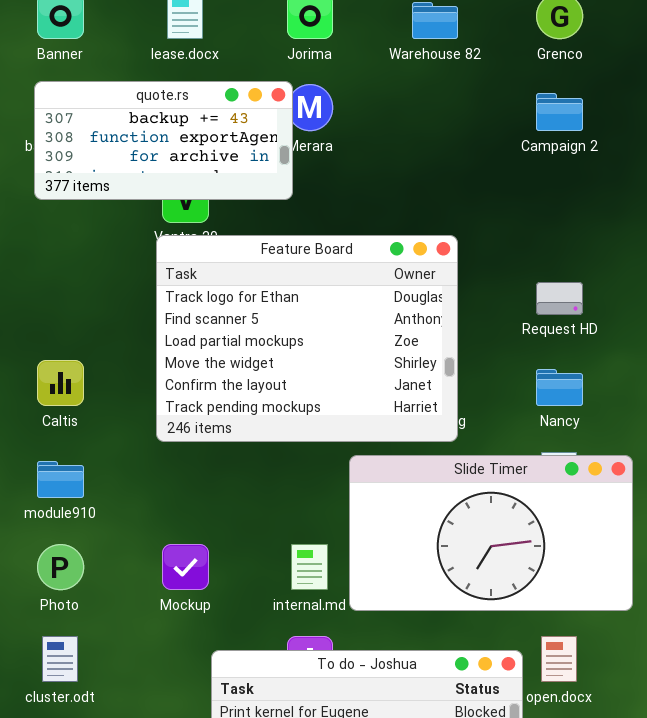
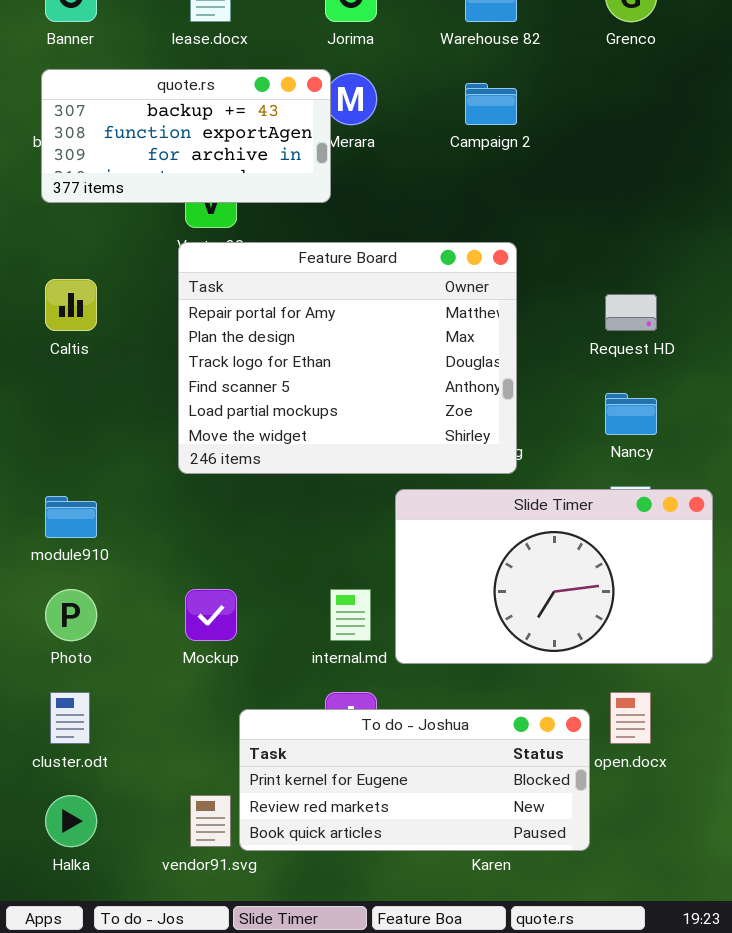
Campaign 2: [536,93,583,131] -> [465,83,517,125], moved
Feature Board: [156,235,458,442] -> [178,242,517,474], scrolled up 2 rows
Caltis: [37,360,84,406] -> [45,279,97,331], moved

